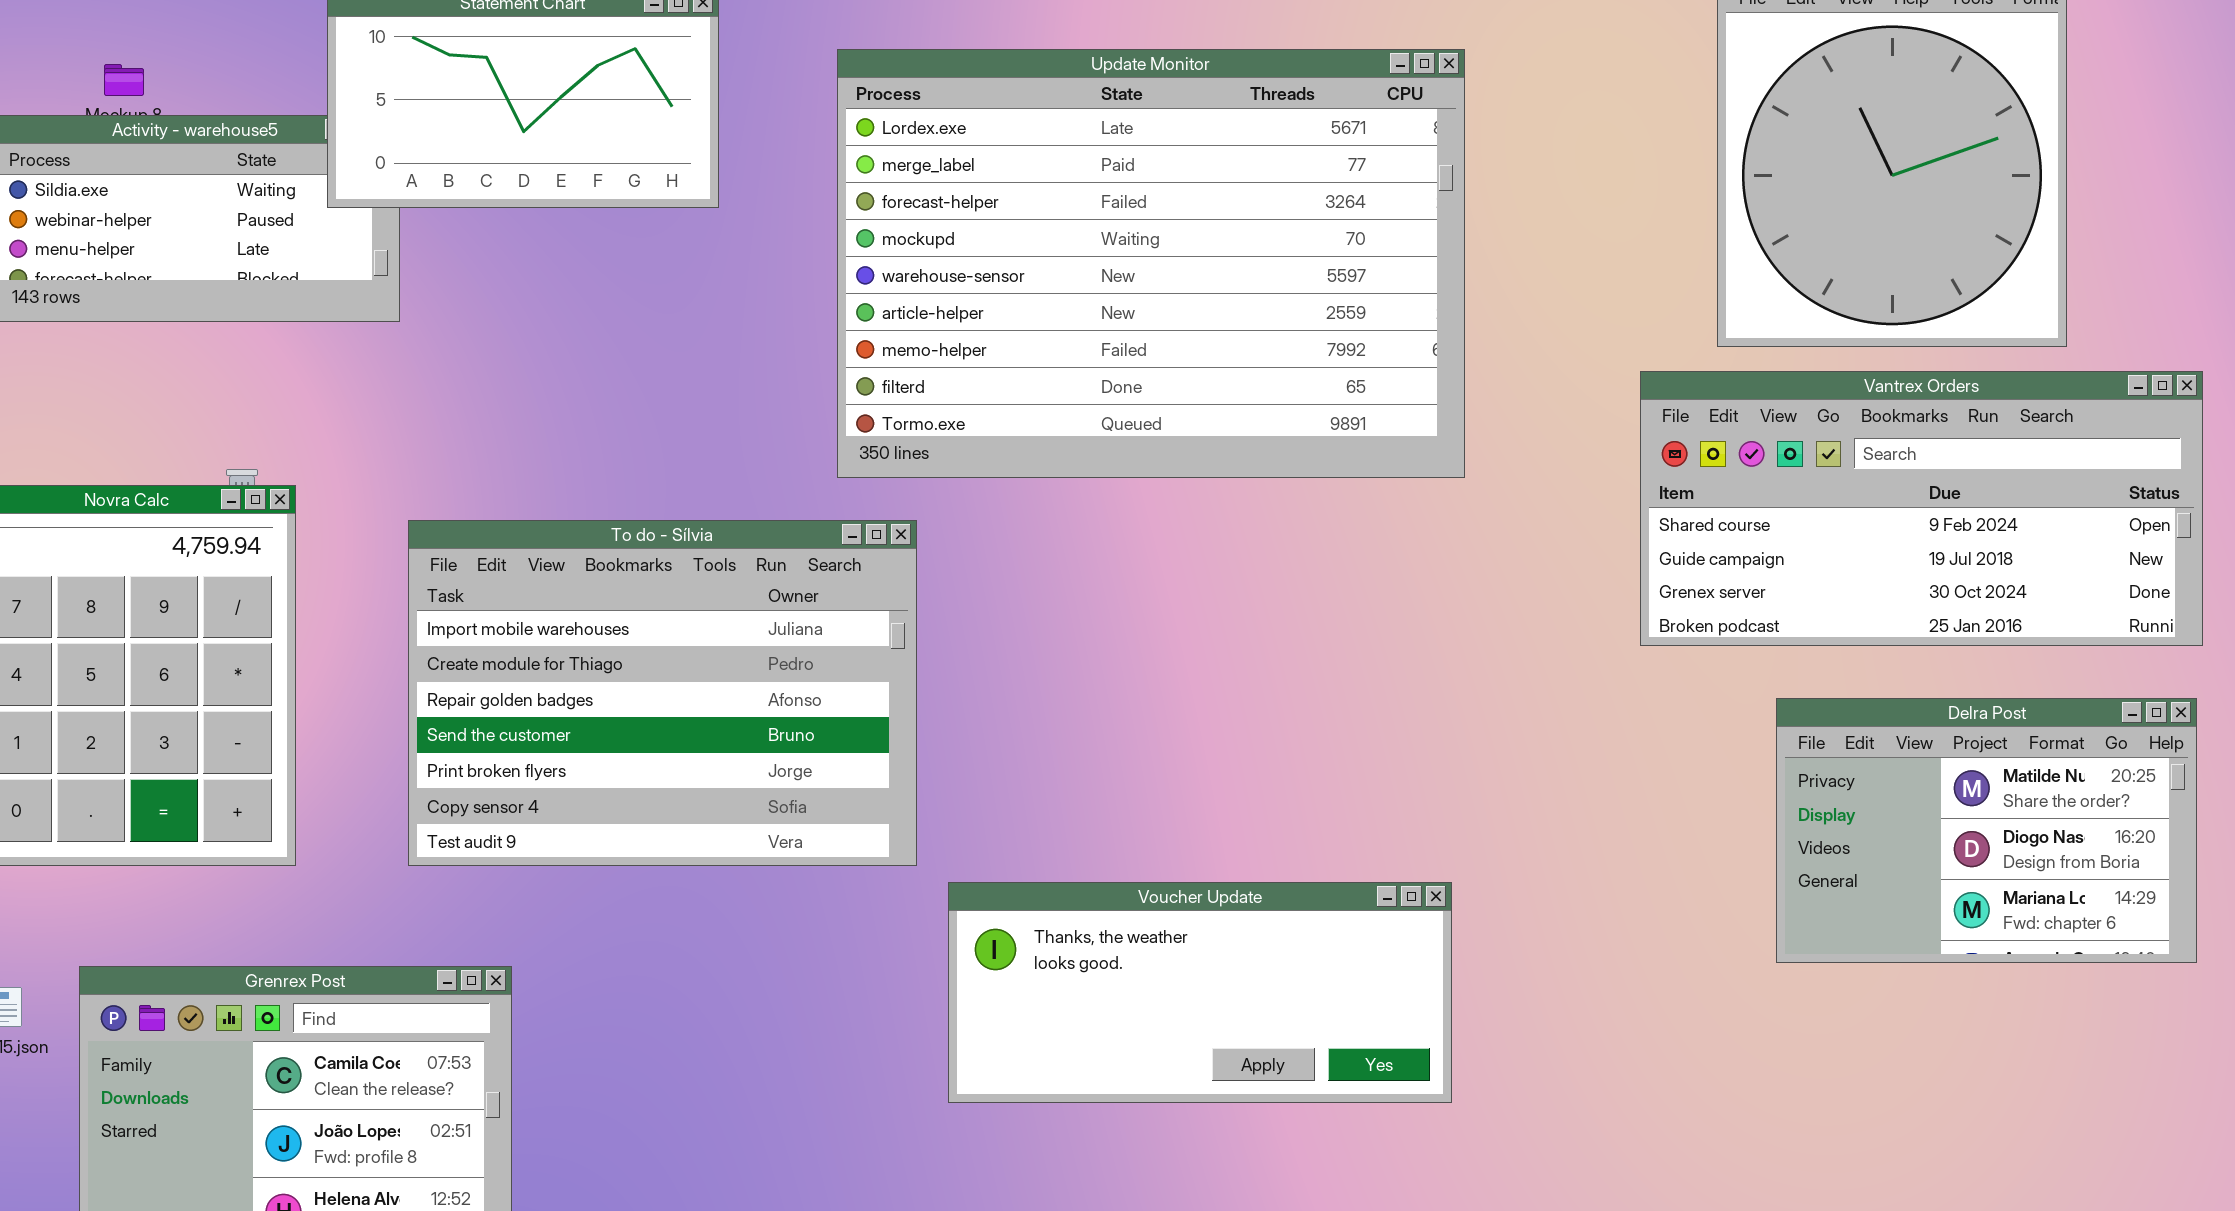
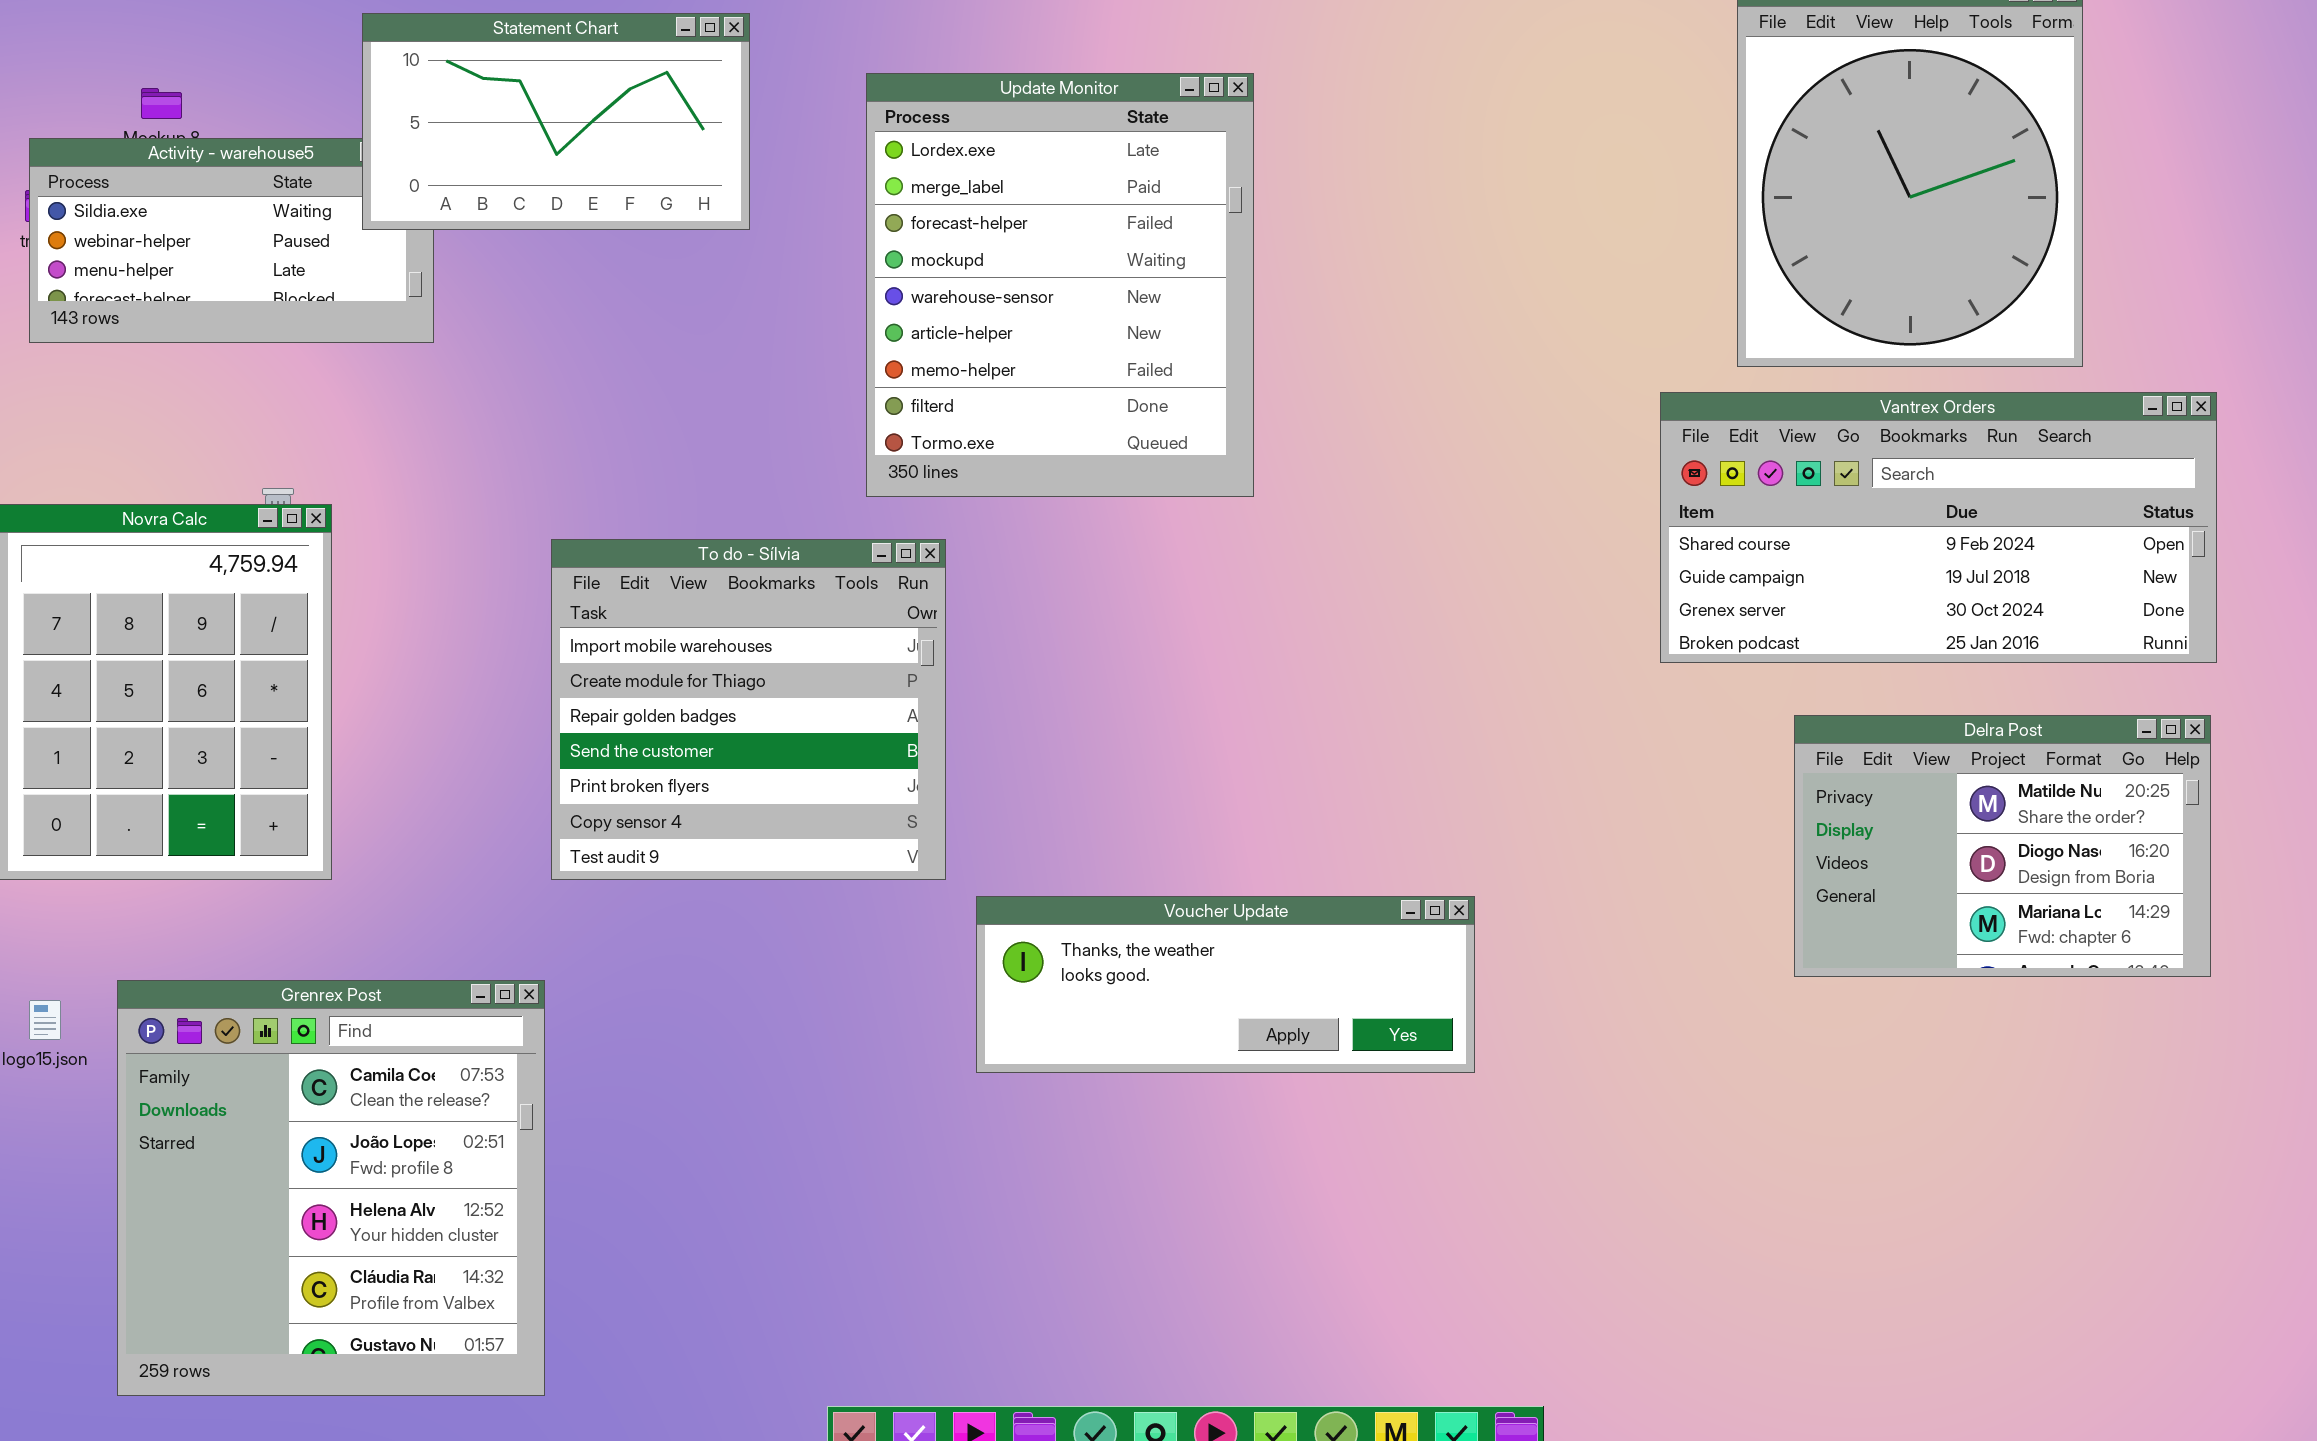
Update Monitor: [837,49,1465,478] -> [866,73,1254,497], resized
To do - Sílvia: [408,520,917,866] -> [551,539,946,880], resized
Voucher Update: [948,882,1452,1103] -> [976,896,1475,1073], resized

